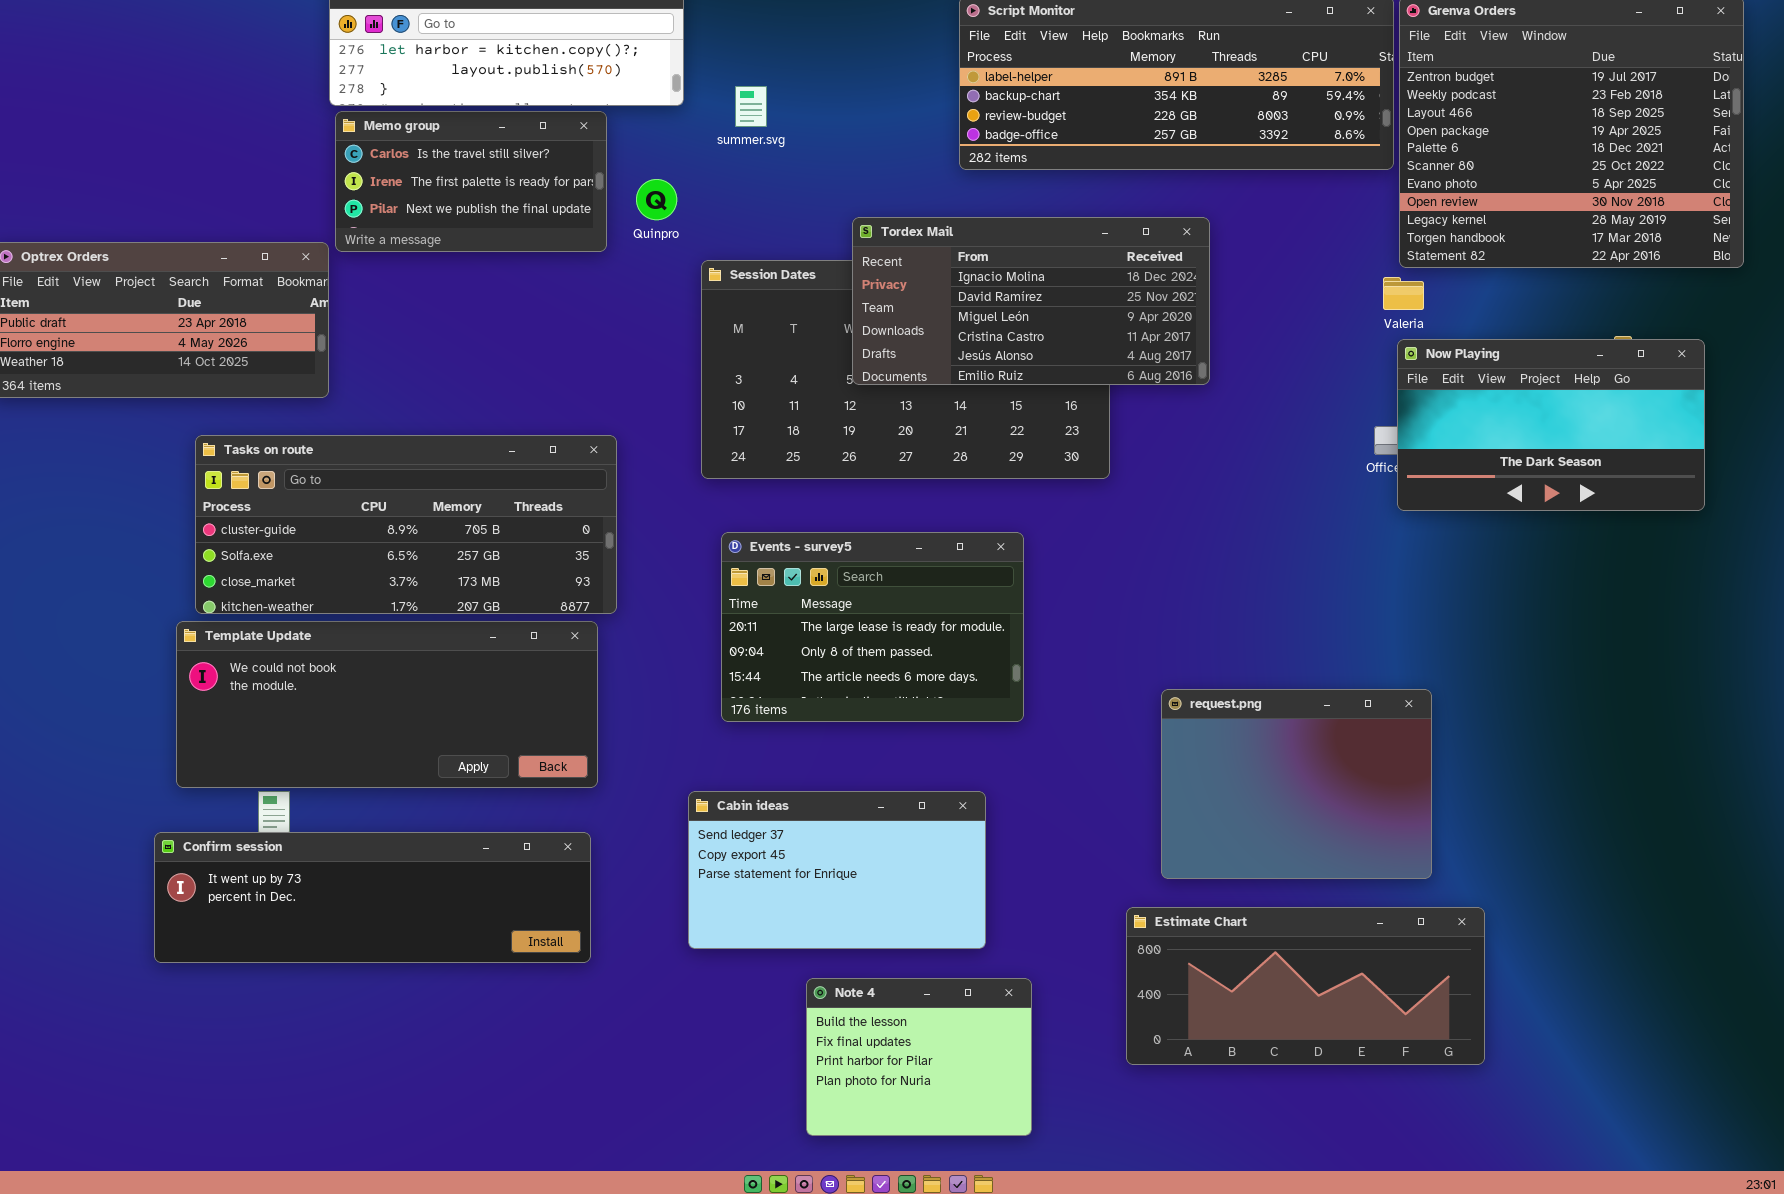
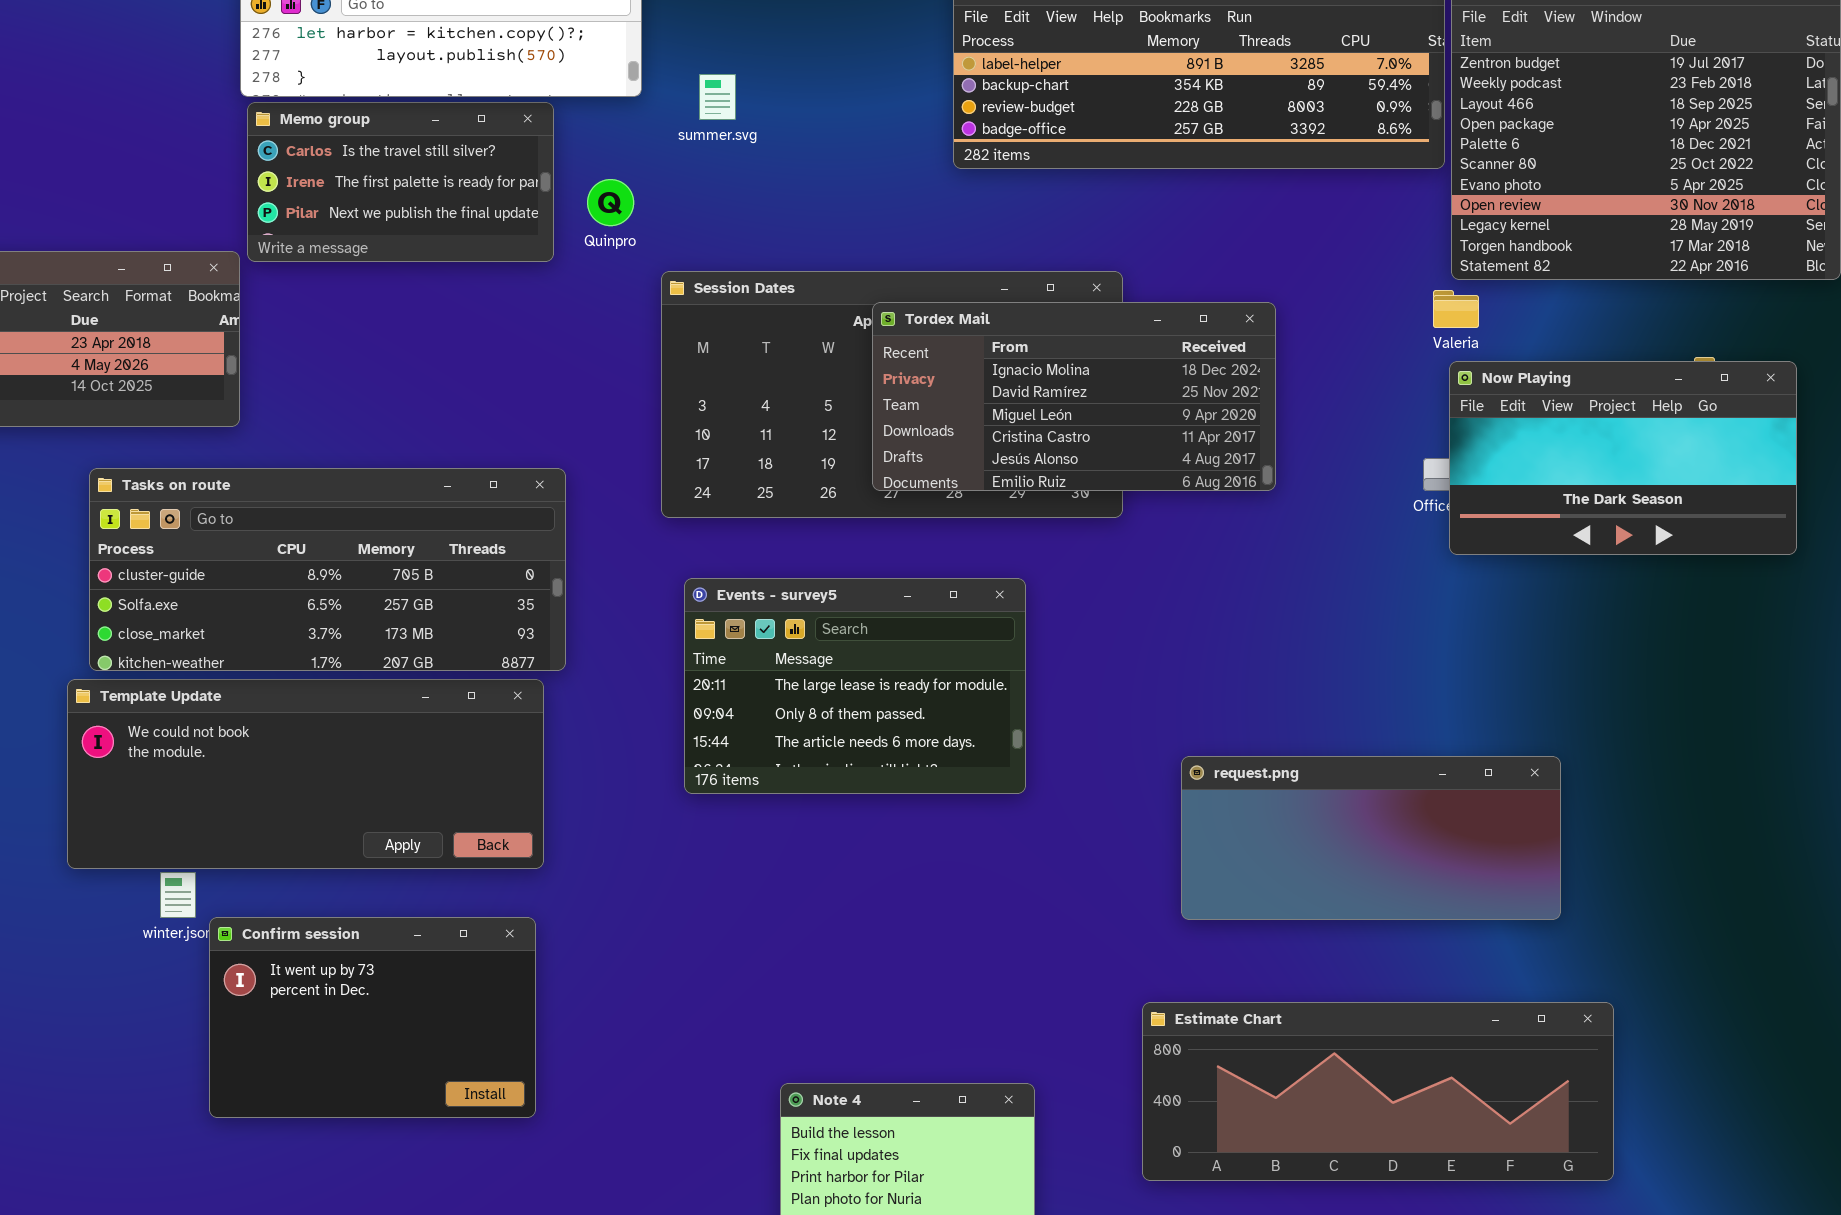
Tordex Mail: [852,217,1210,385] -> [872,302,1276,491], moved
request.png: [1161,689,1432,879] -> [1181,756,1561,920], resized
Cabin ideas: [688,791,986,949] -> none, closed
Confirm session: [154,832,591,963] -> [209,917,536,1118], resized
Estimate Chart: [1126,907,1485,1065] -> [1142,1002,1614,1181], resized

